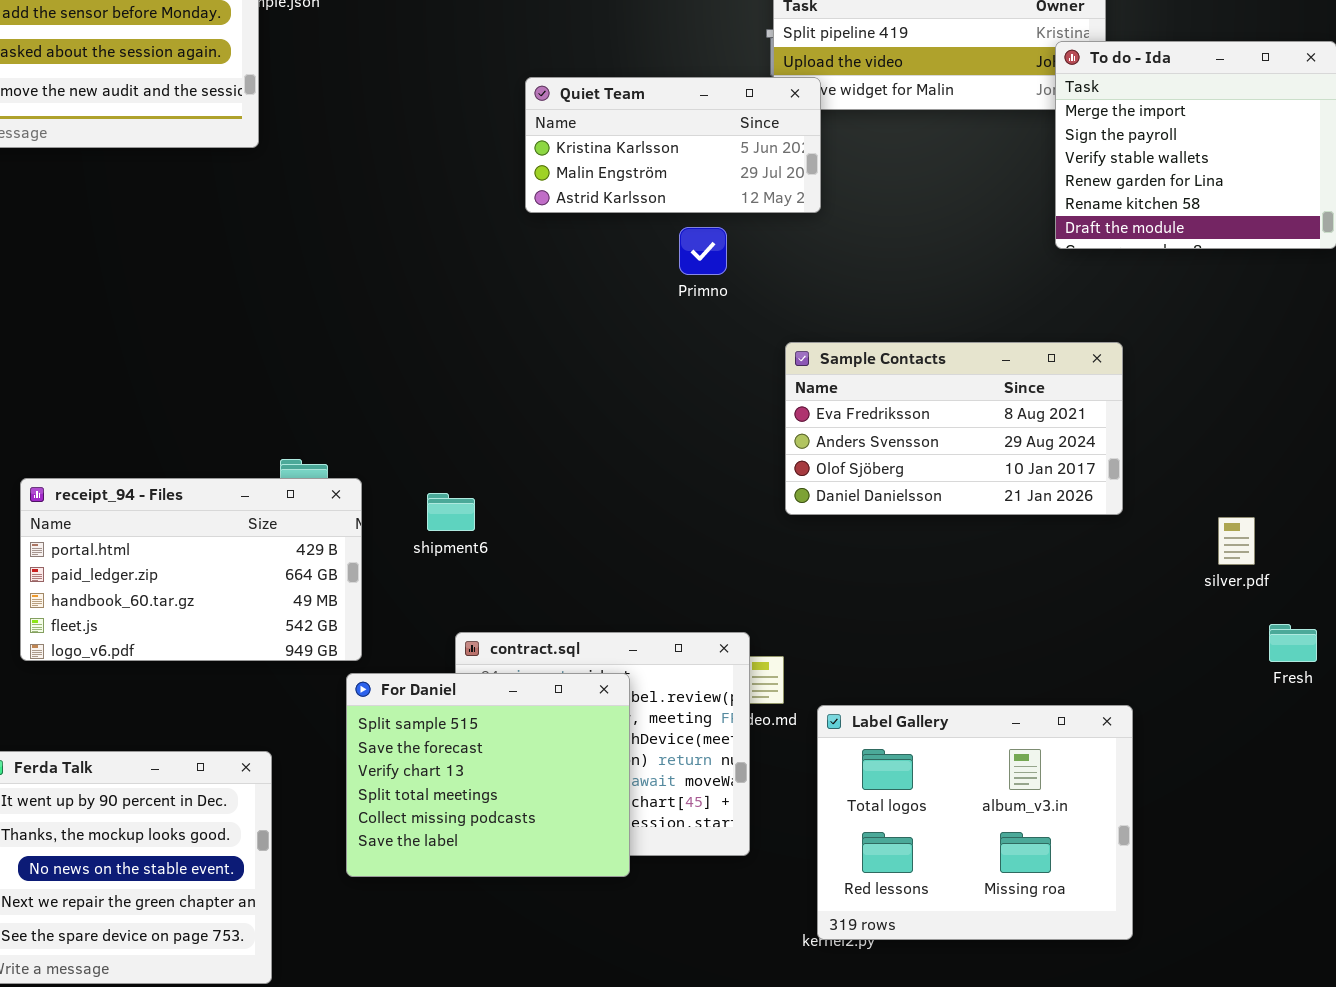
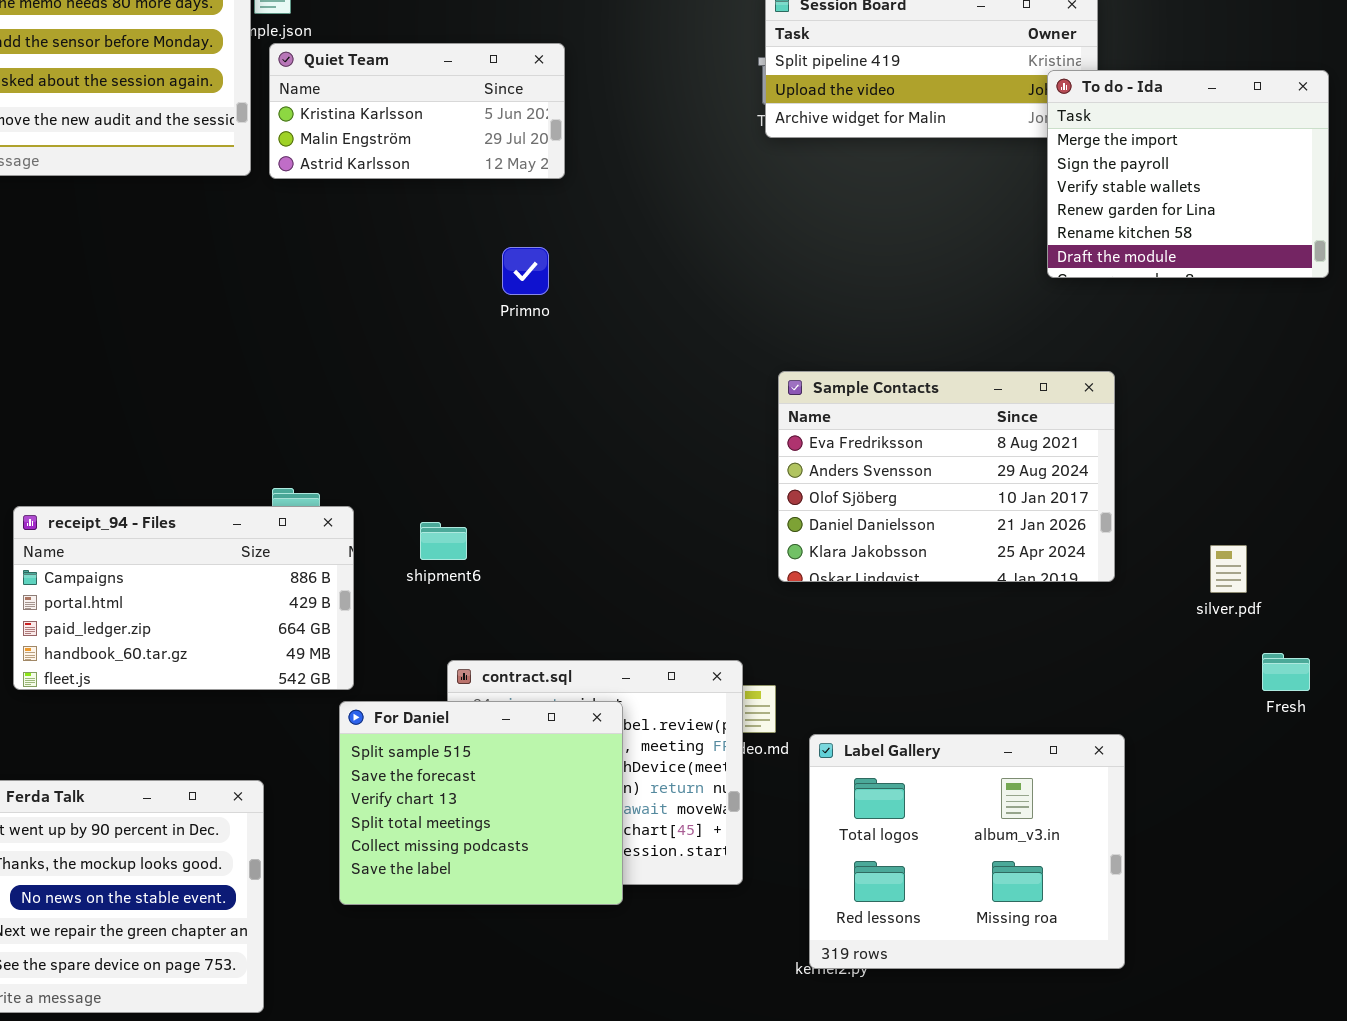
Quiet Team: [525,77,821,213] -> [269,43,565,179], moved
Primno: [679,227,727,275] -> [502,247,549,295], moved
Sample Contacts: [785,342,1123,515] -> [778,371,1115,582], resized
receipt_94 - Files: [20,478,362,661] -> [13,506,354,690], scrolled up 1 row

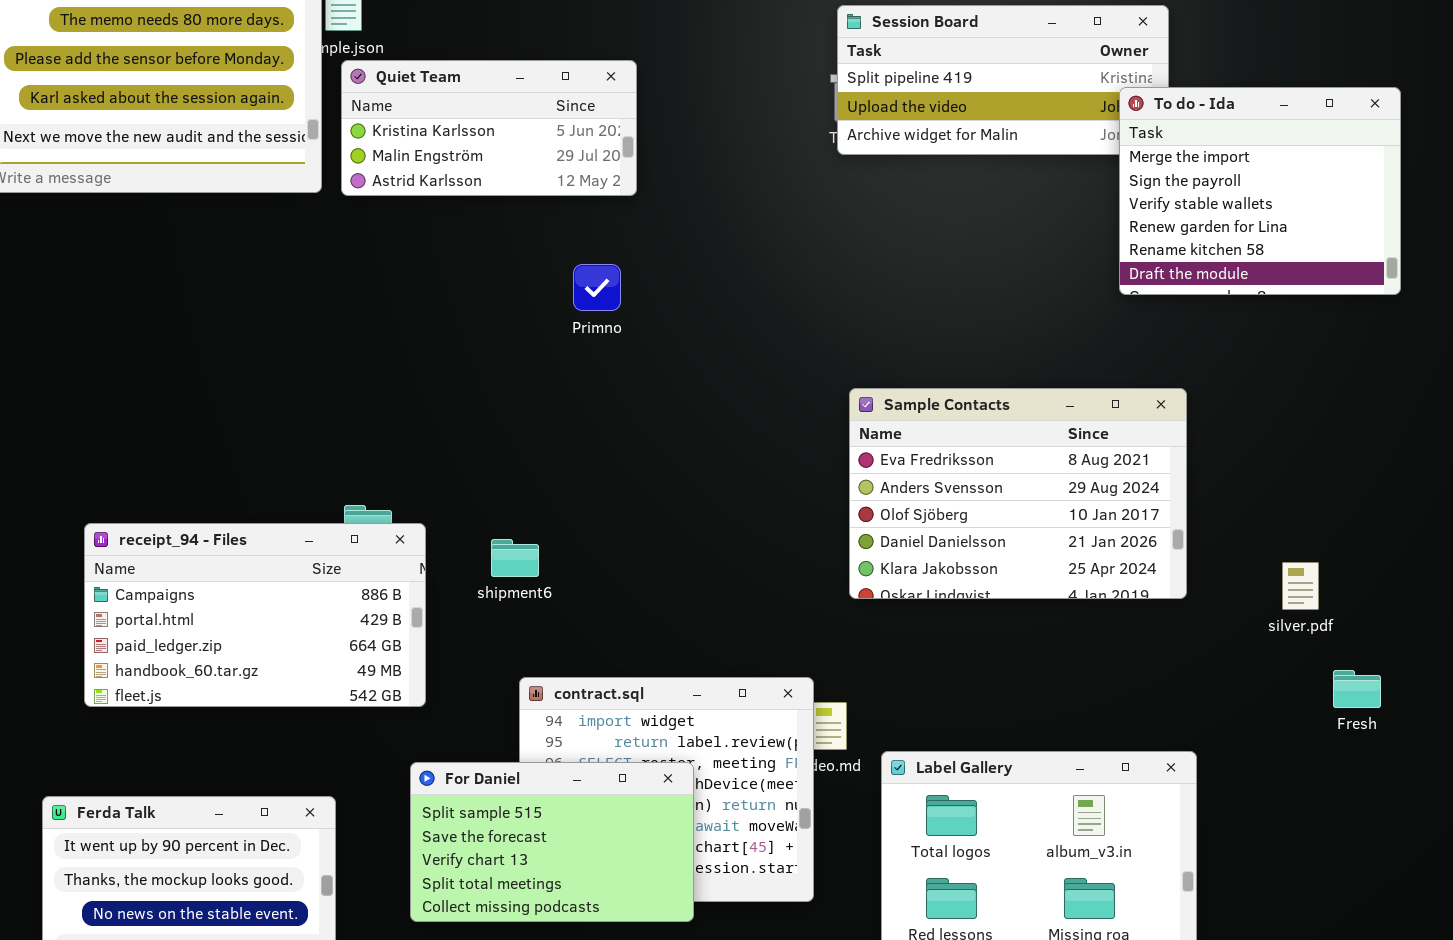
For Daniel: [339,701,623,905] -> [410,762,694,922], resized

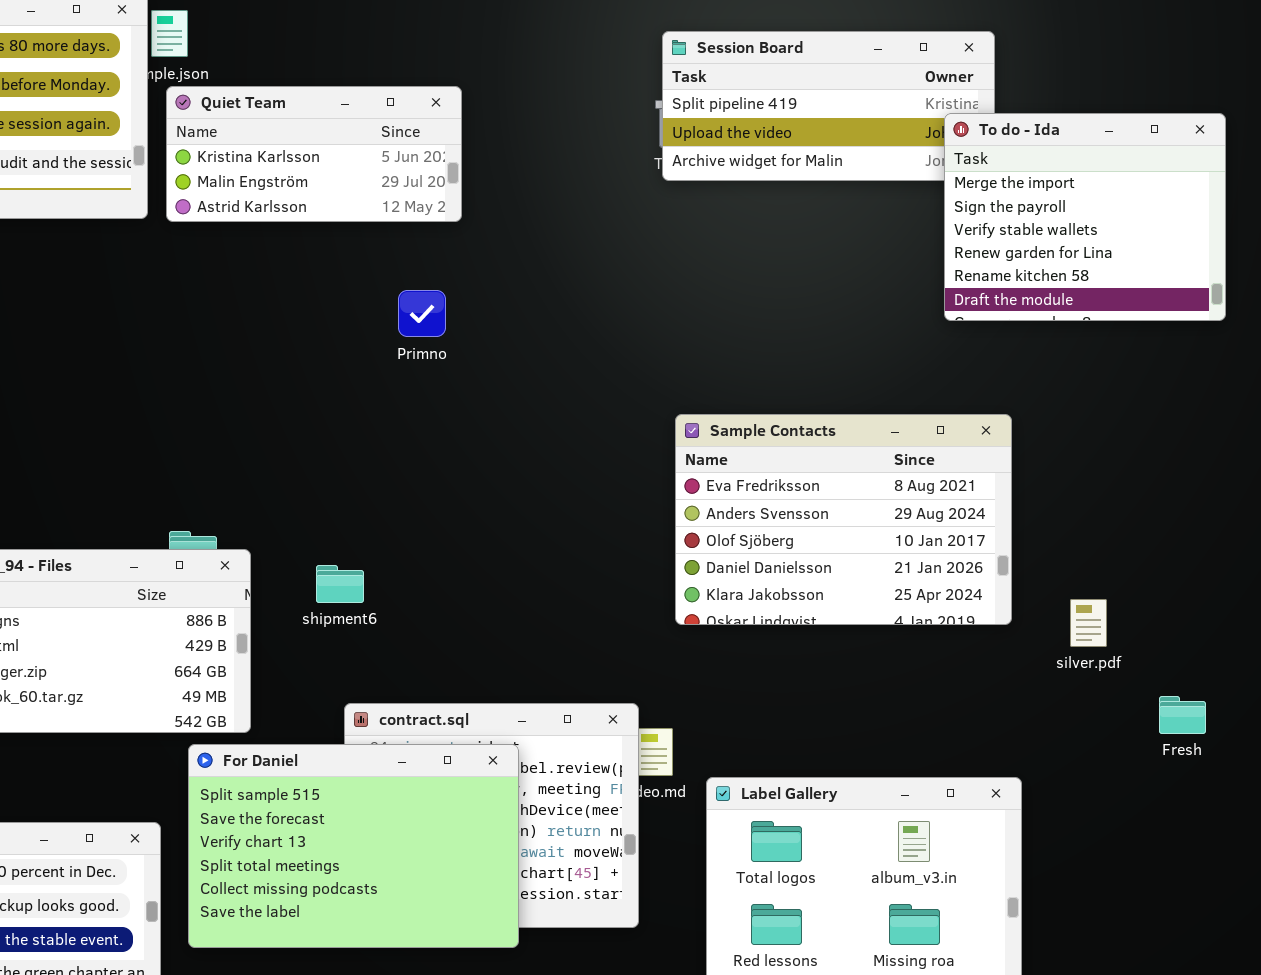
silver.pdf: [1282,562,1319,610] -> [1070,599,1107,647], moved
For Daniel: [410,762,694,922] -> [188,744,519,948], resized

